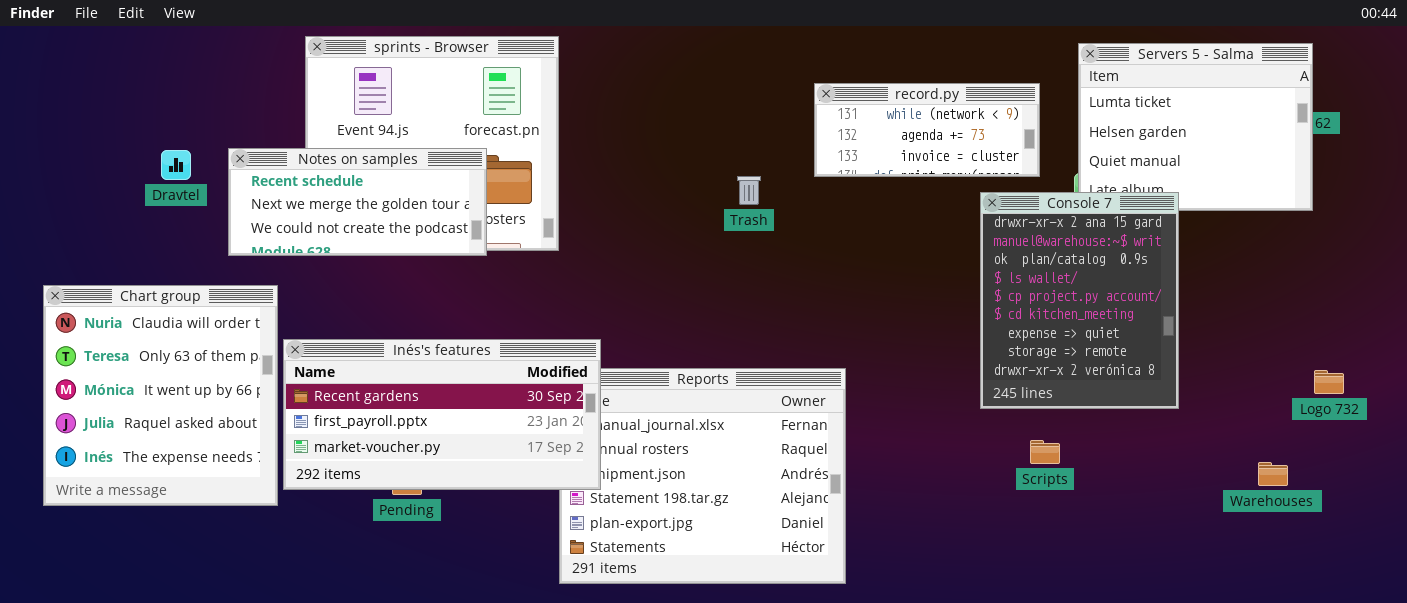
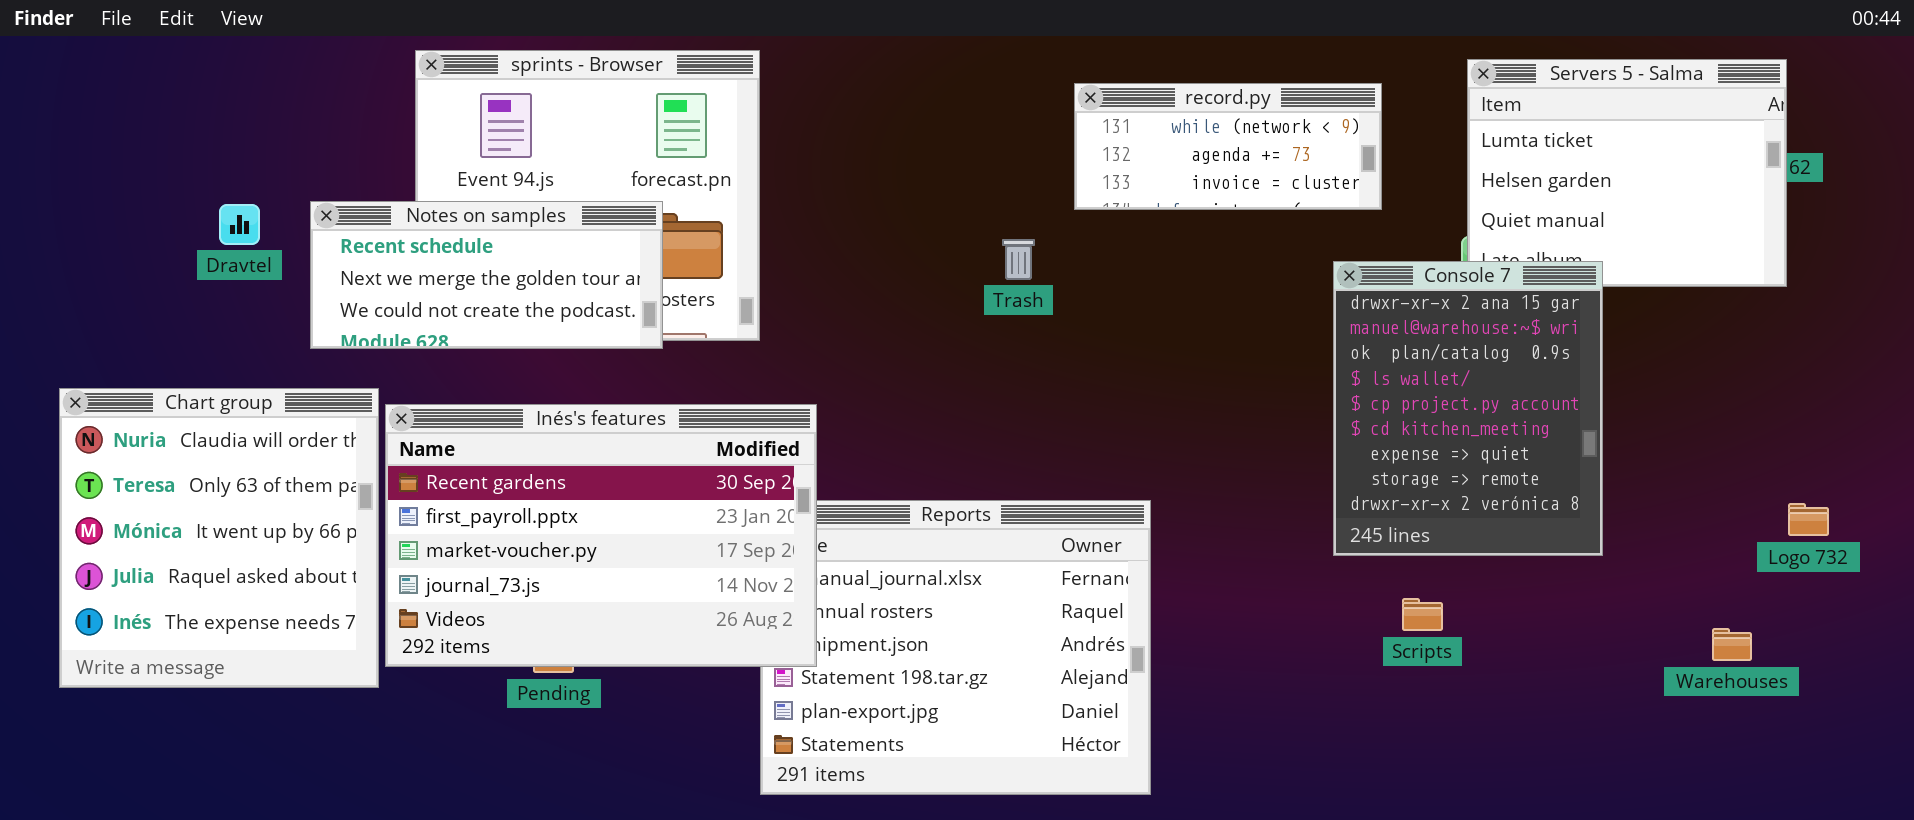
record.py: [814,83,1040,177] -> [1074,83,1382,210], moved
Inés's features: [283,339,601,490] -> [385,404,817,667], resized

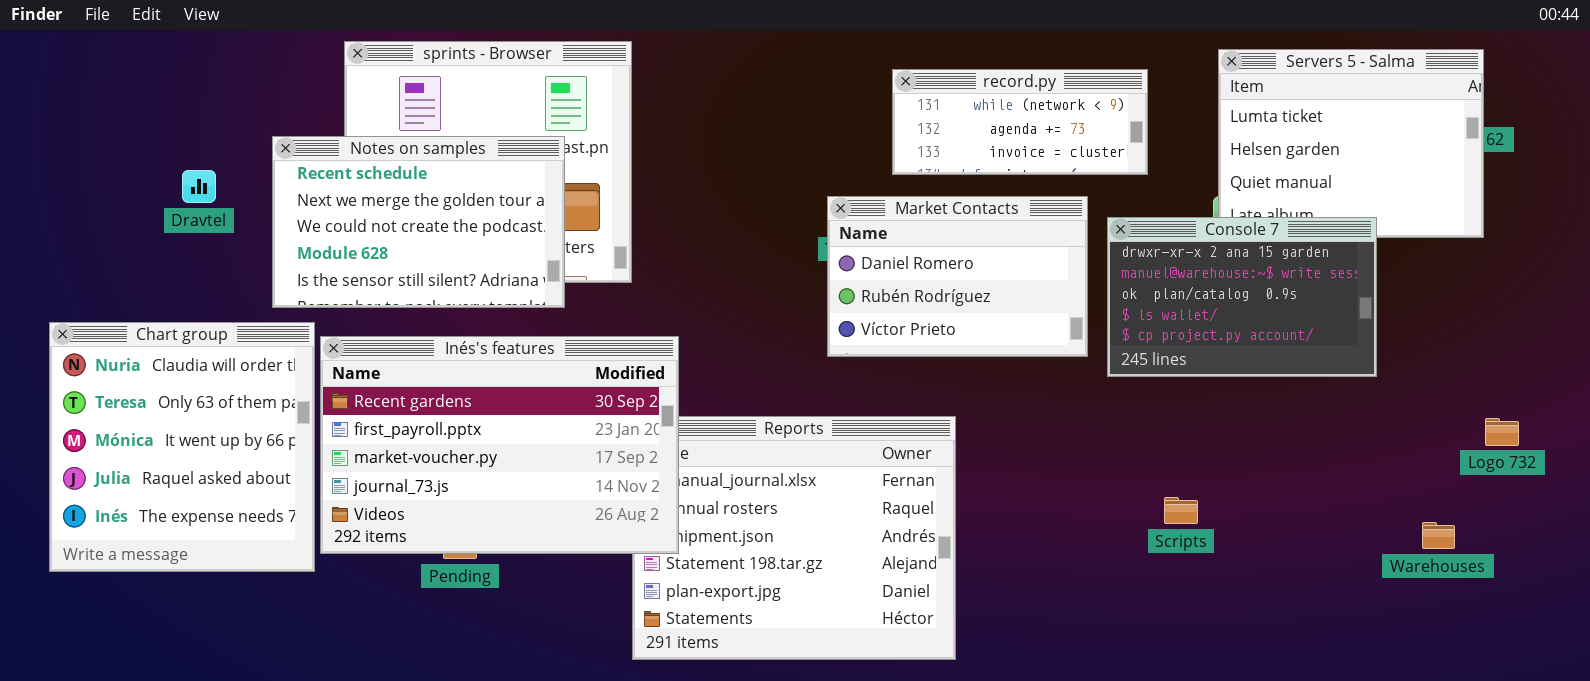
Notes on samples: [310,201,663,349] -> [272,136,565,308], moved, resized
Market Contacts: none -> [827,196,1088,357], opened
Console 7: [1333,261,1603,556] -> [1107,217,1377,377], resized

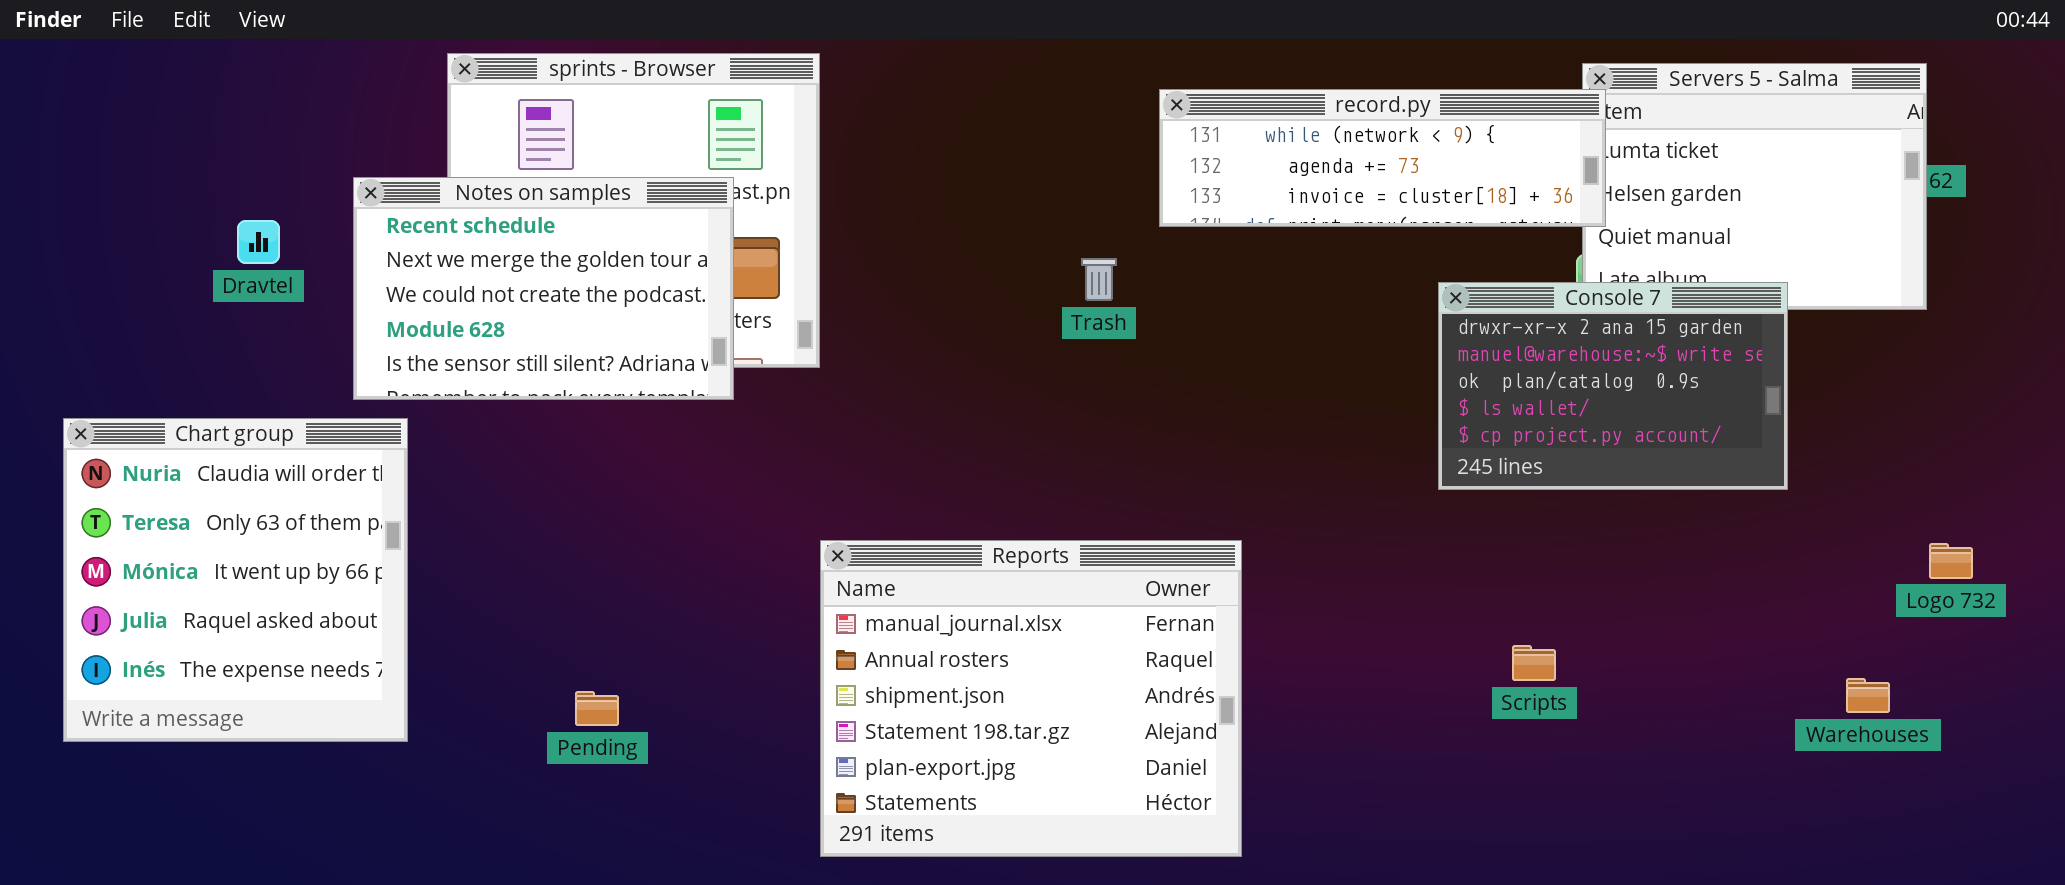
record.py: [892,69,1148,175] -> [1159,89,1606,227], resized
Market Contacts: [827,196,1088,357] -> none, closed
Inés's features: [320,336,679,554] -> none, closed

